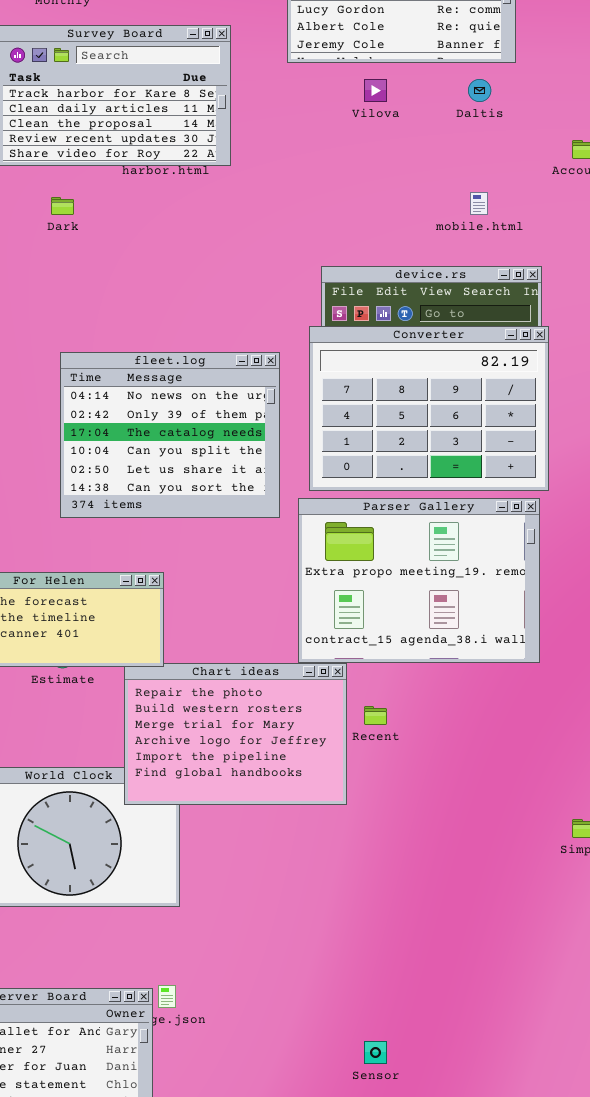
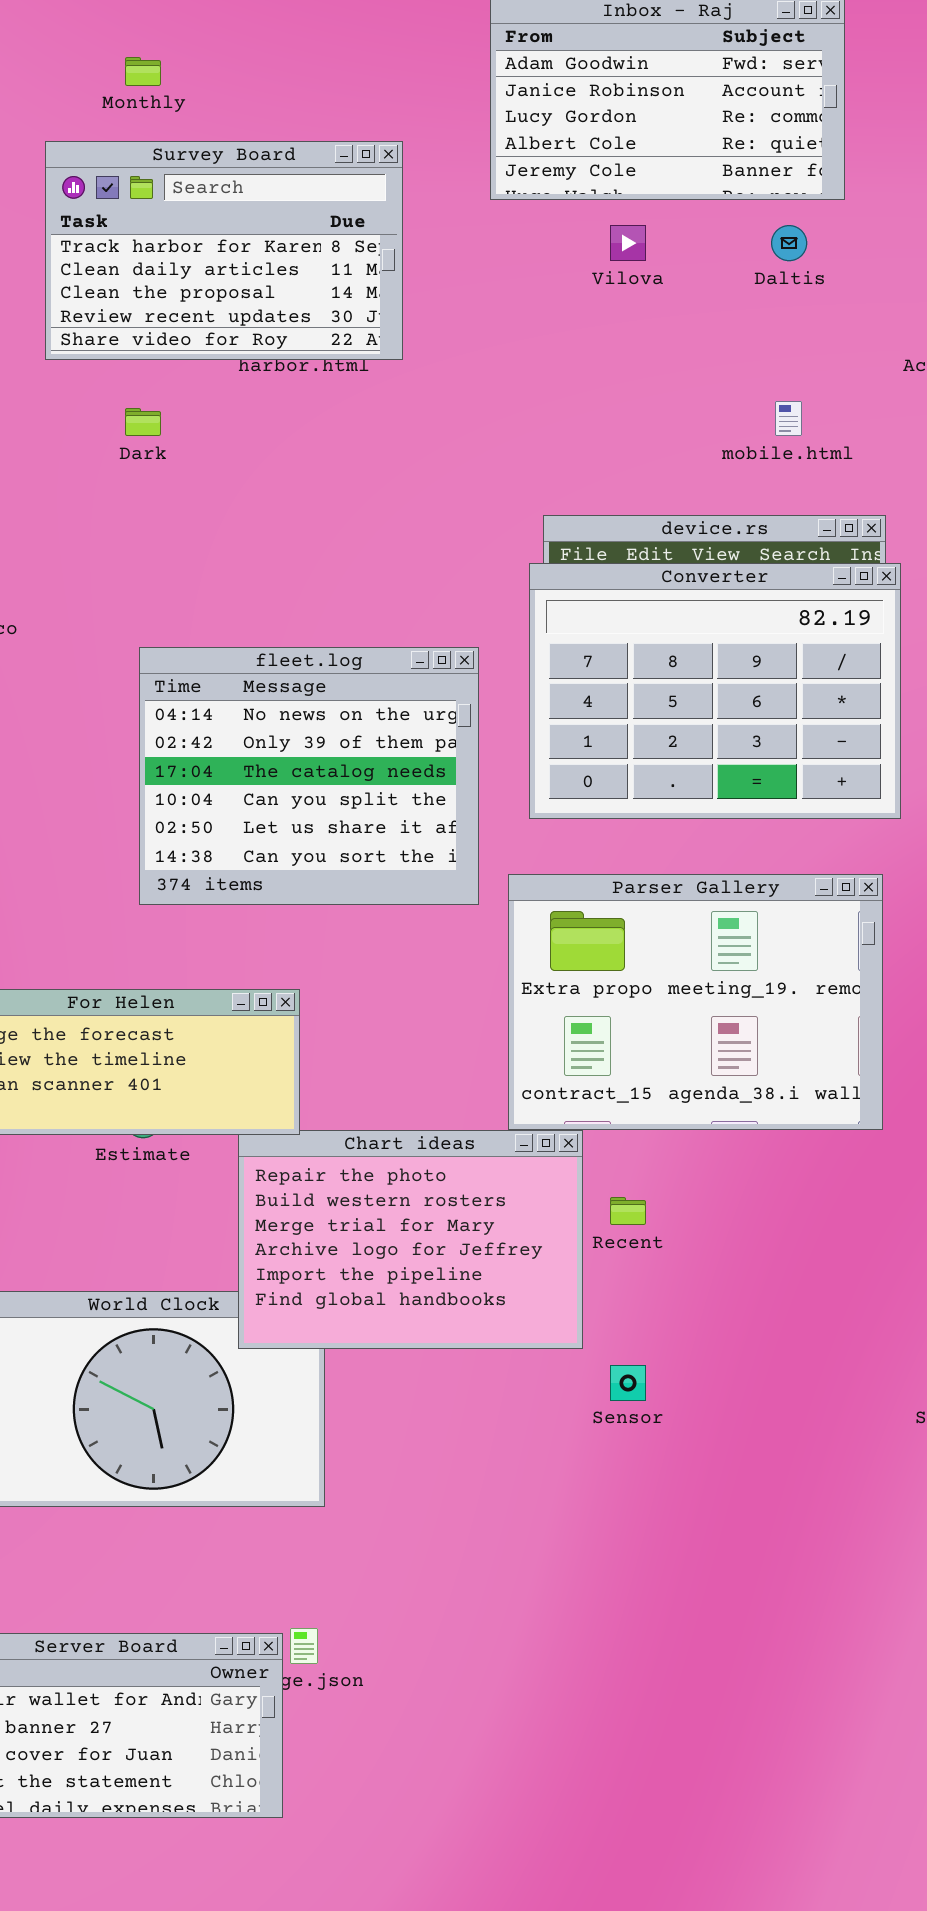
Converter: [309,326,549,491] -> [529,563,901,819], moved
Sensor: [364,1041,387,1064] -> [610,1365,646,1401], moved

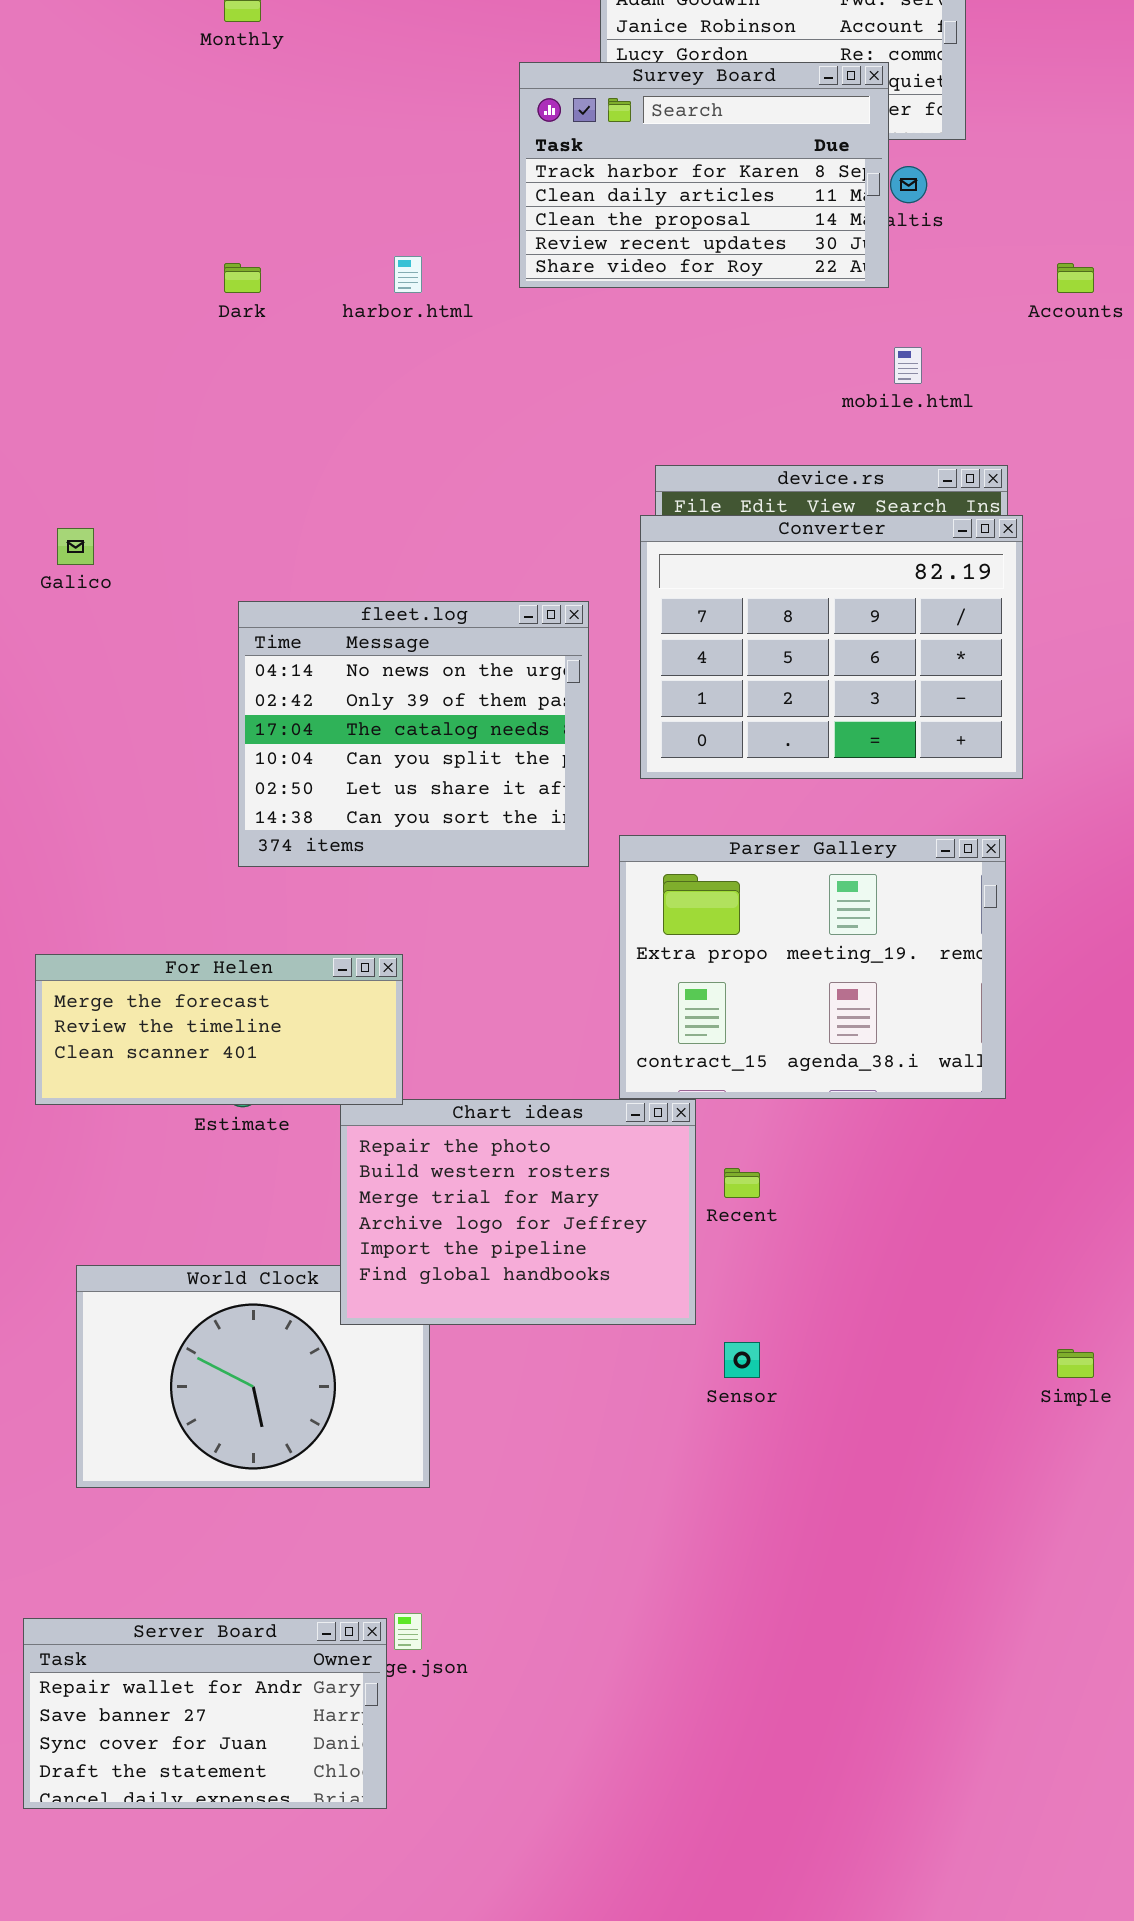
Survey Board: [45,141,403,360] -> [519,62,889,288], moved
Dark: [125,408,161,436] -> [224,263,261,293], moved

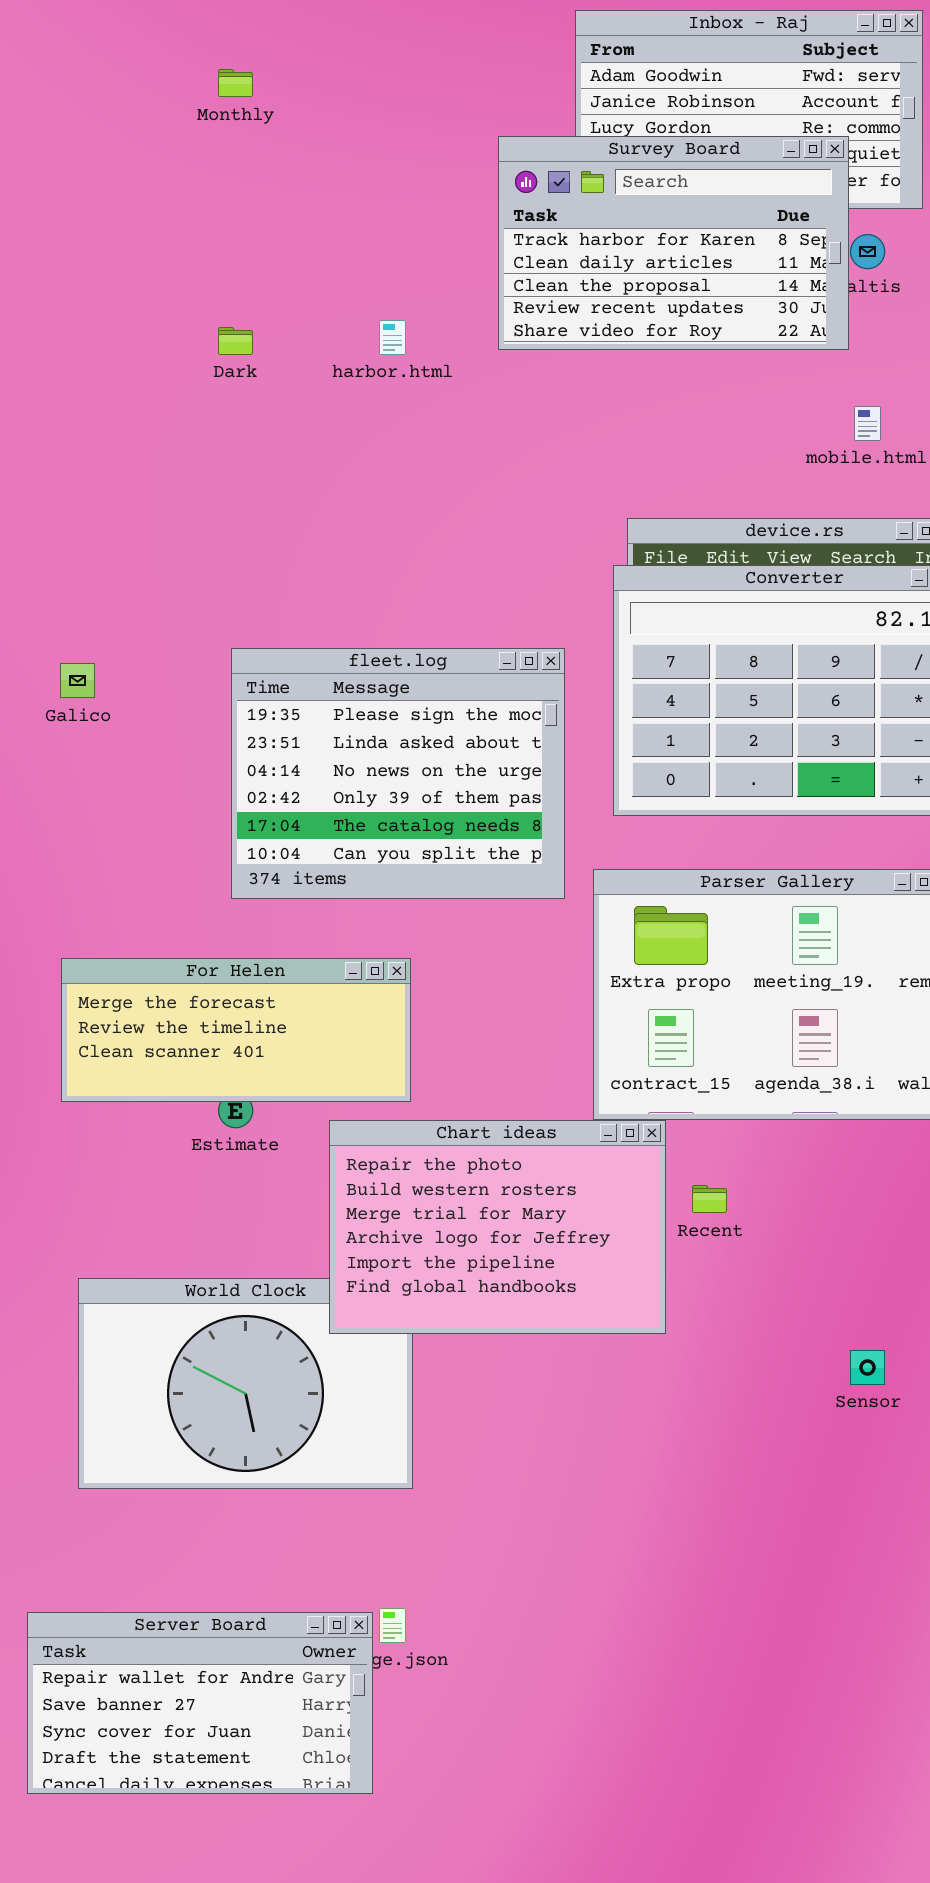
Galico: [57,528,94,565] -> [60,663,95,698], moved
fleet.log: [238,601,589,867] -> [231,648,565,899], scrolled up 2 rows
For Helen: [35,954,403,1105] -> [61,958,411,1102], moved
Sensor: [724,1342,760,1378] -> [850,1350,885,1385], moved

